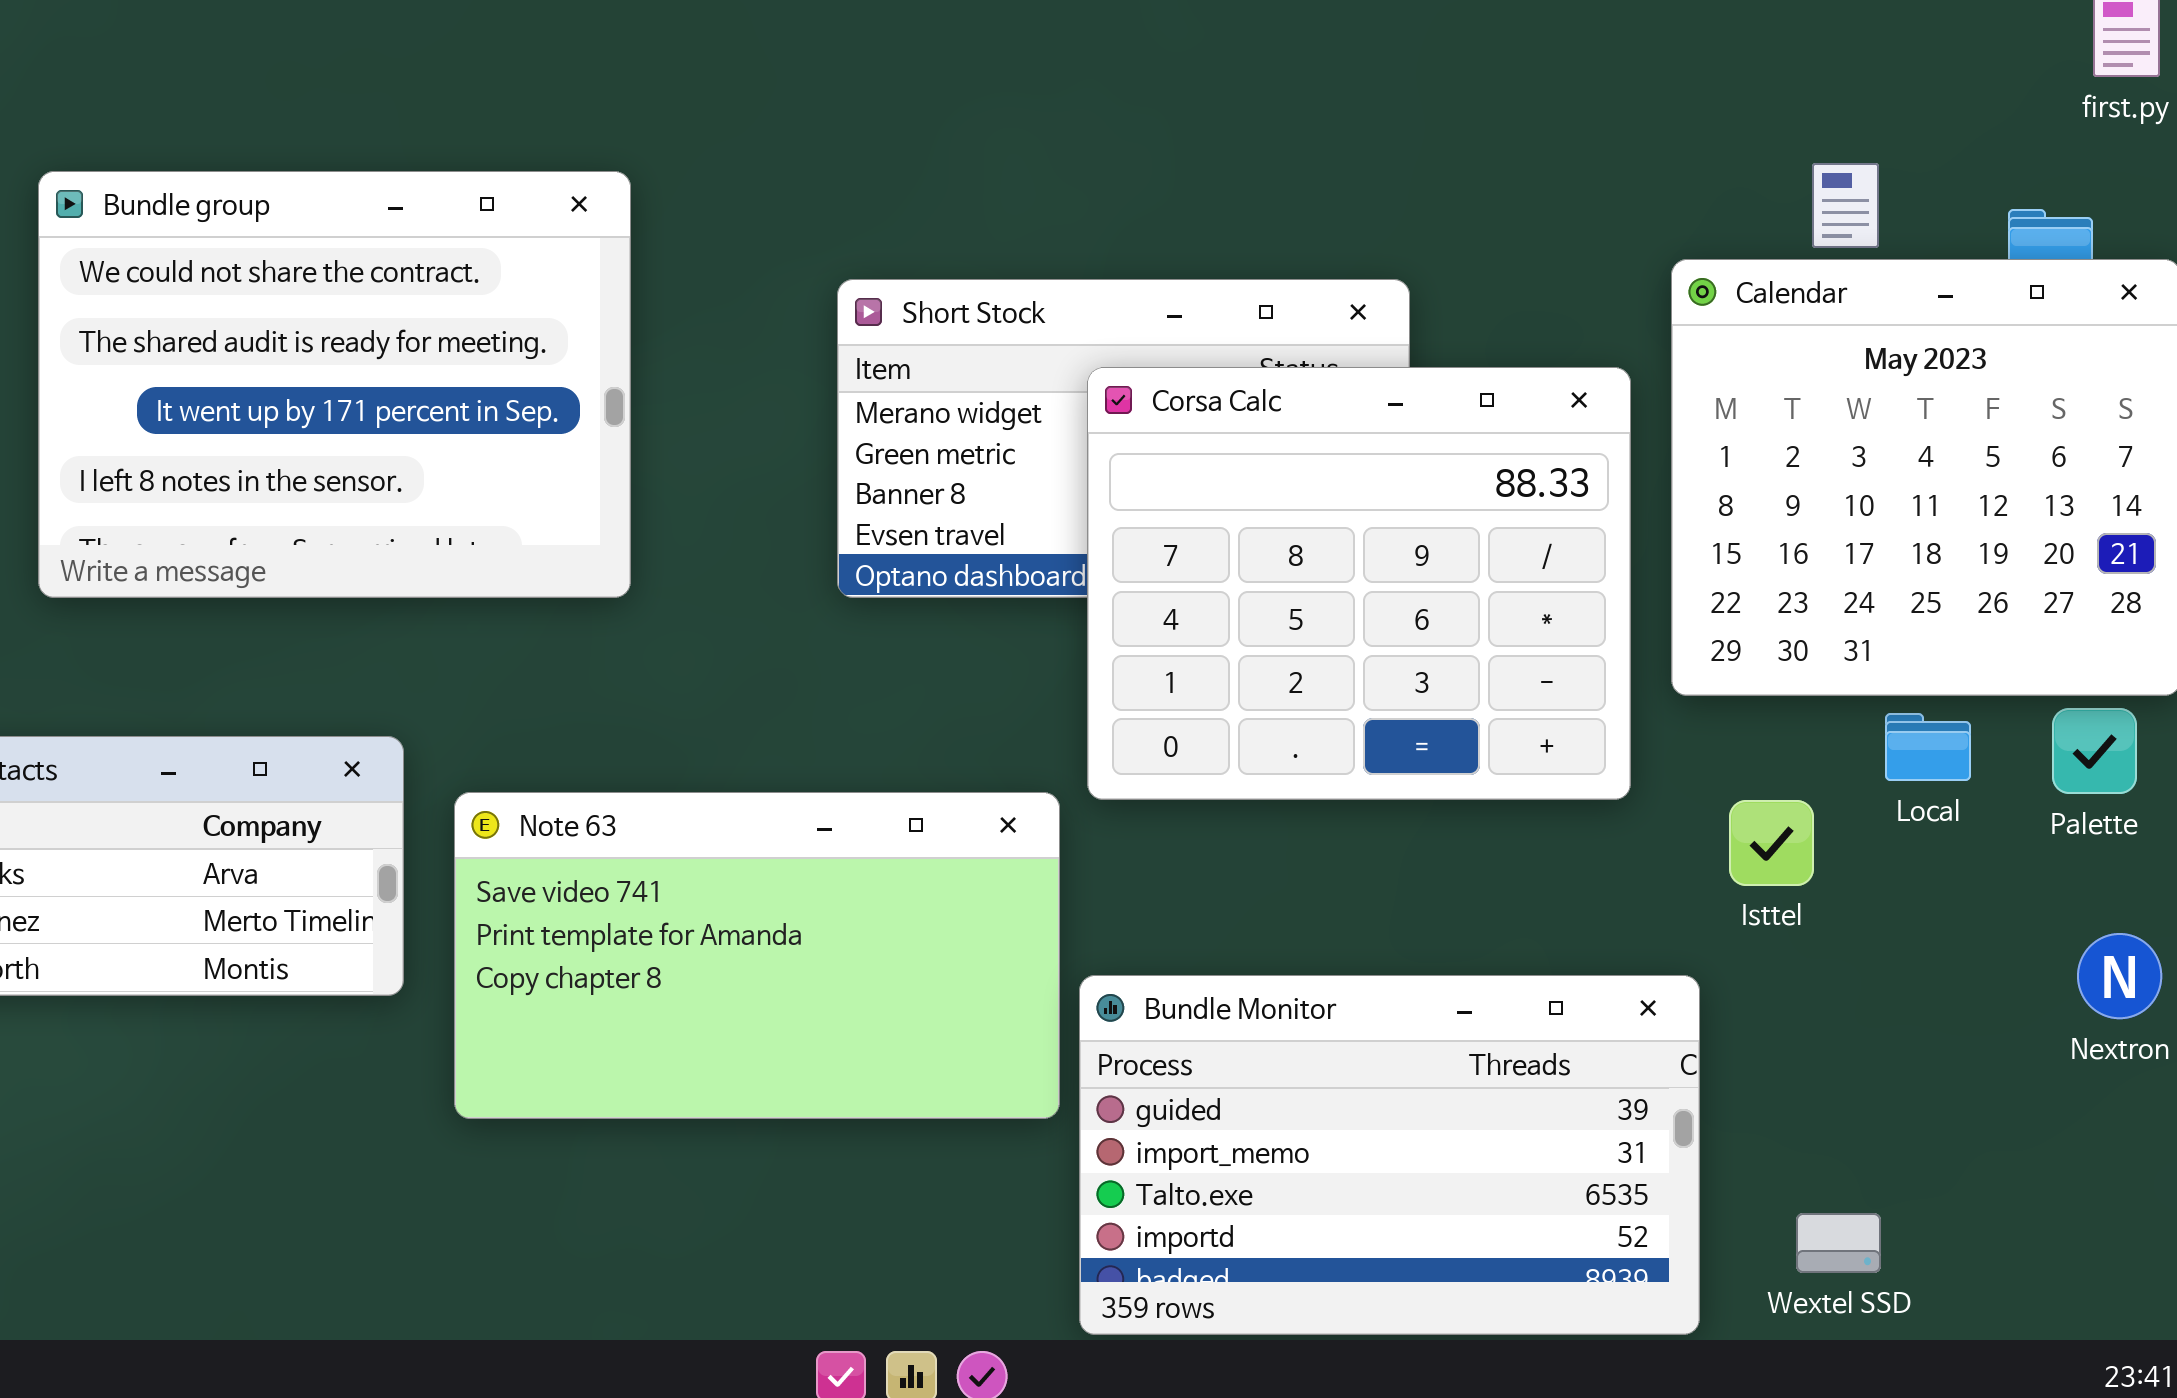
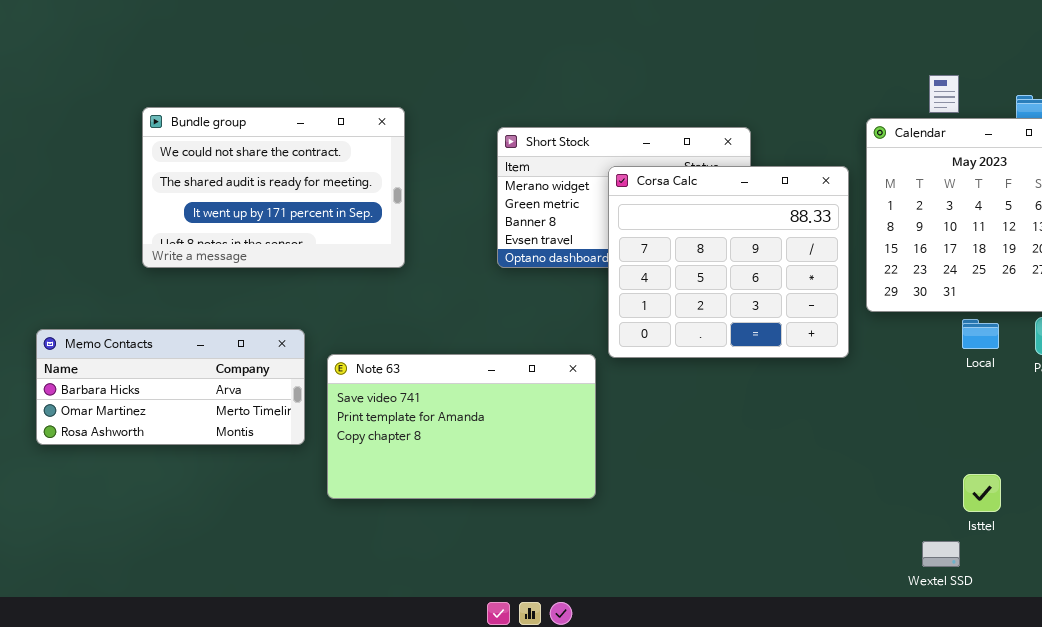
Bundle group: [38,171,631,598] -> [142,107,405,268], resized
Isttel: [1729,800,1814,886] -> [963,474,1001,512], moved
Bundle Monitor: [1079,975,1700,1335] -> none, closed

